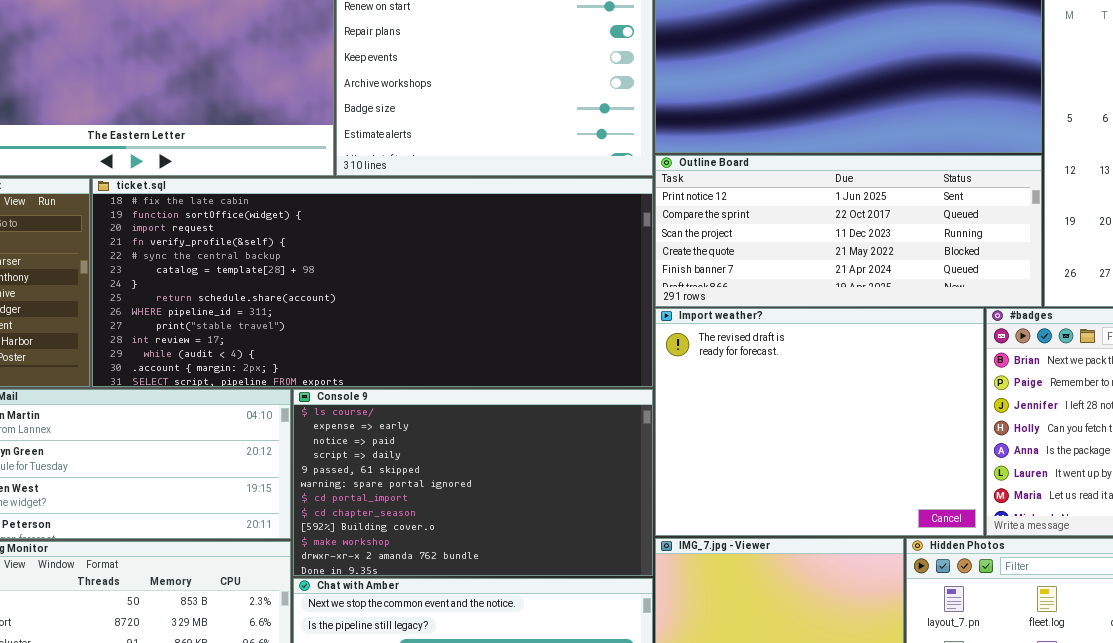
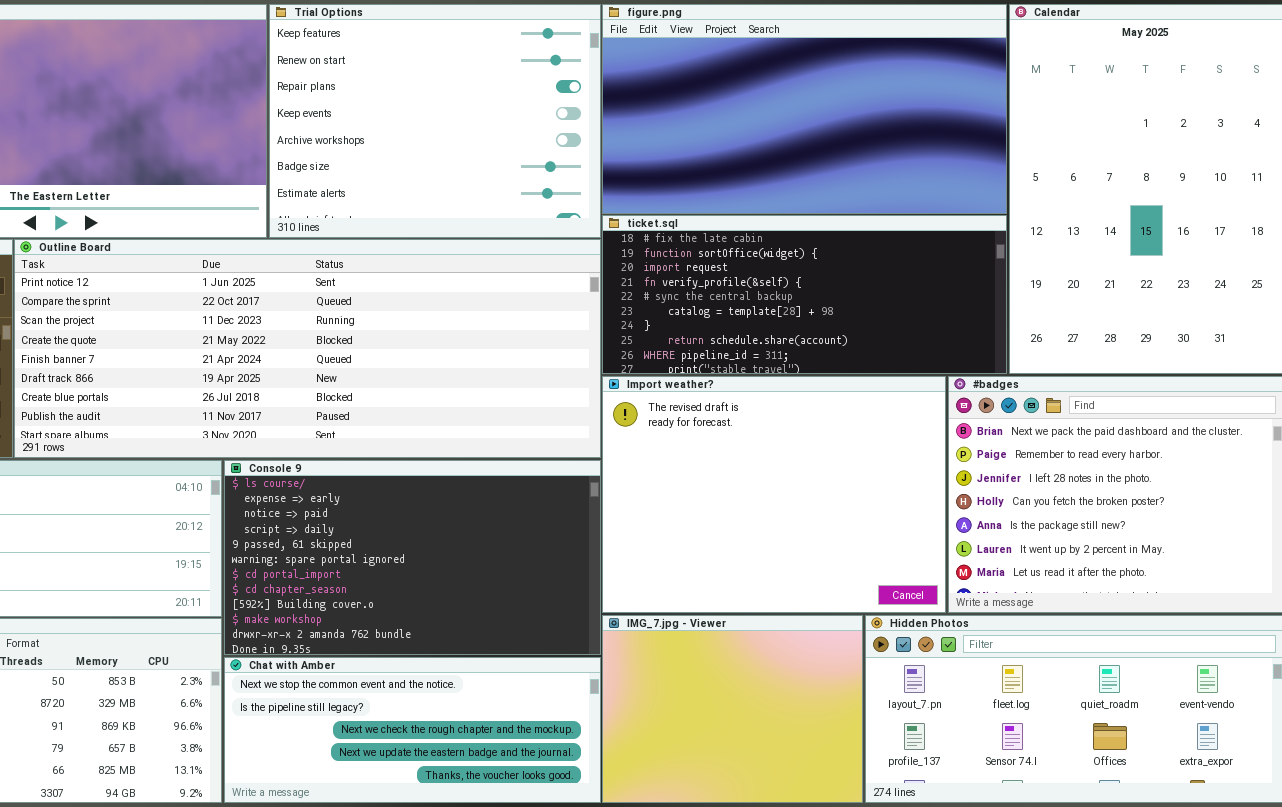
Outline Board: [655,155,1042,307] -> [14,239,601,458], moved, resized
ticket.sql: [92,178,653,387] -> [602,215,1007,374], moved, resized

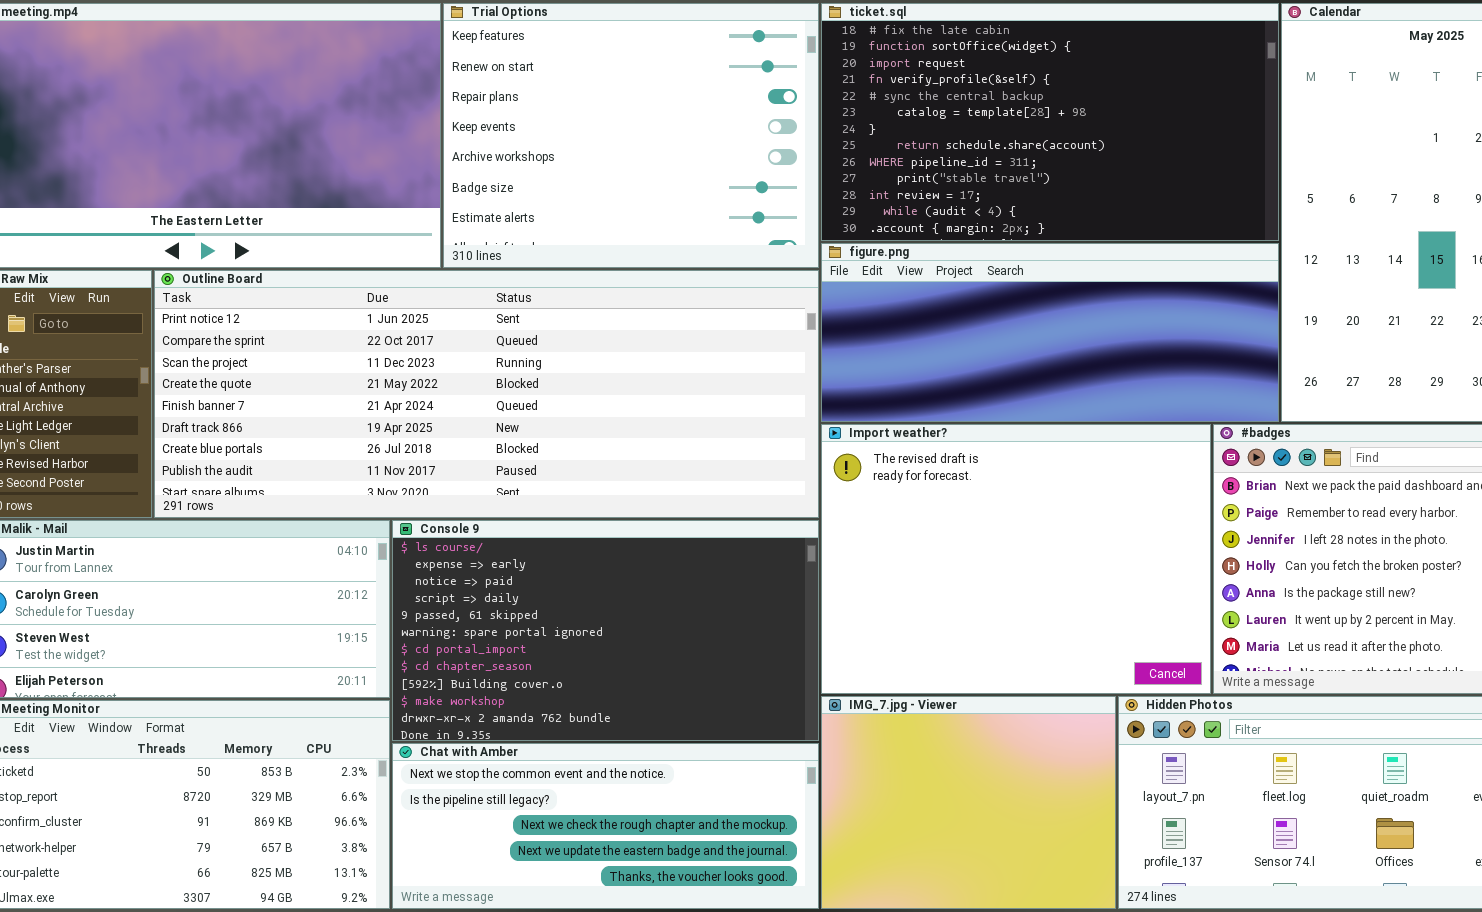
figure.png: [602,4,1007,214] -> [821,243,1279,422], moved, resized
ticket.sql: [602,215,1007,374] -> [821,3,1279,241], moved, resized

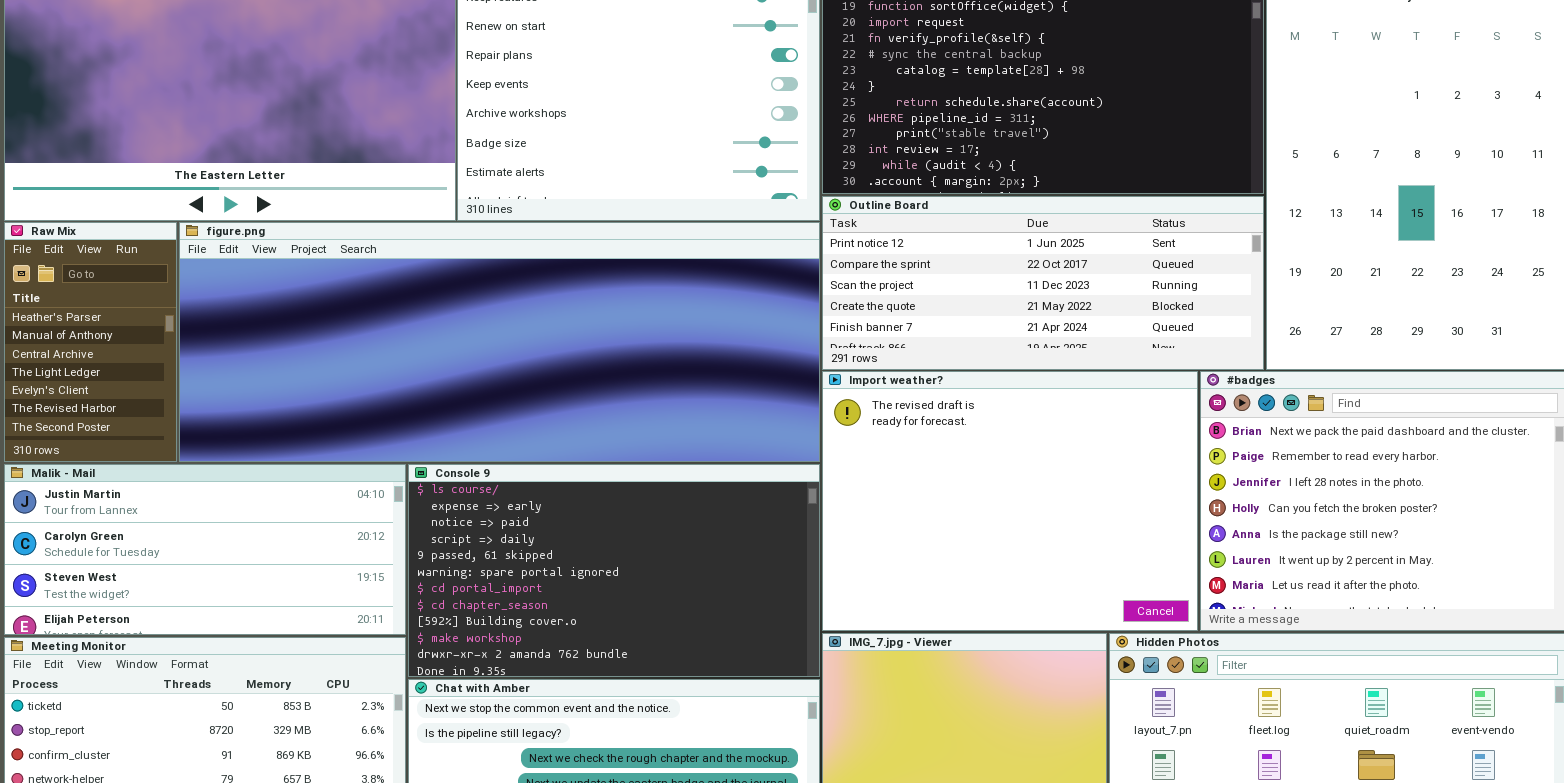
figure.png: [821,243,1279,422] -> [179,222,820,462], moved, resized
Outline Board: [154,270,819,518] -> [822,196,1264,370], moved, resized

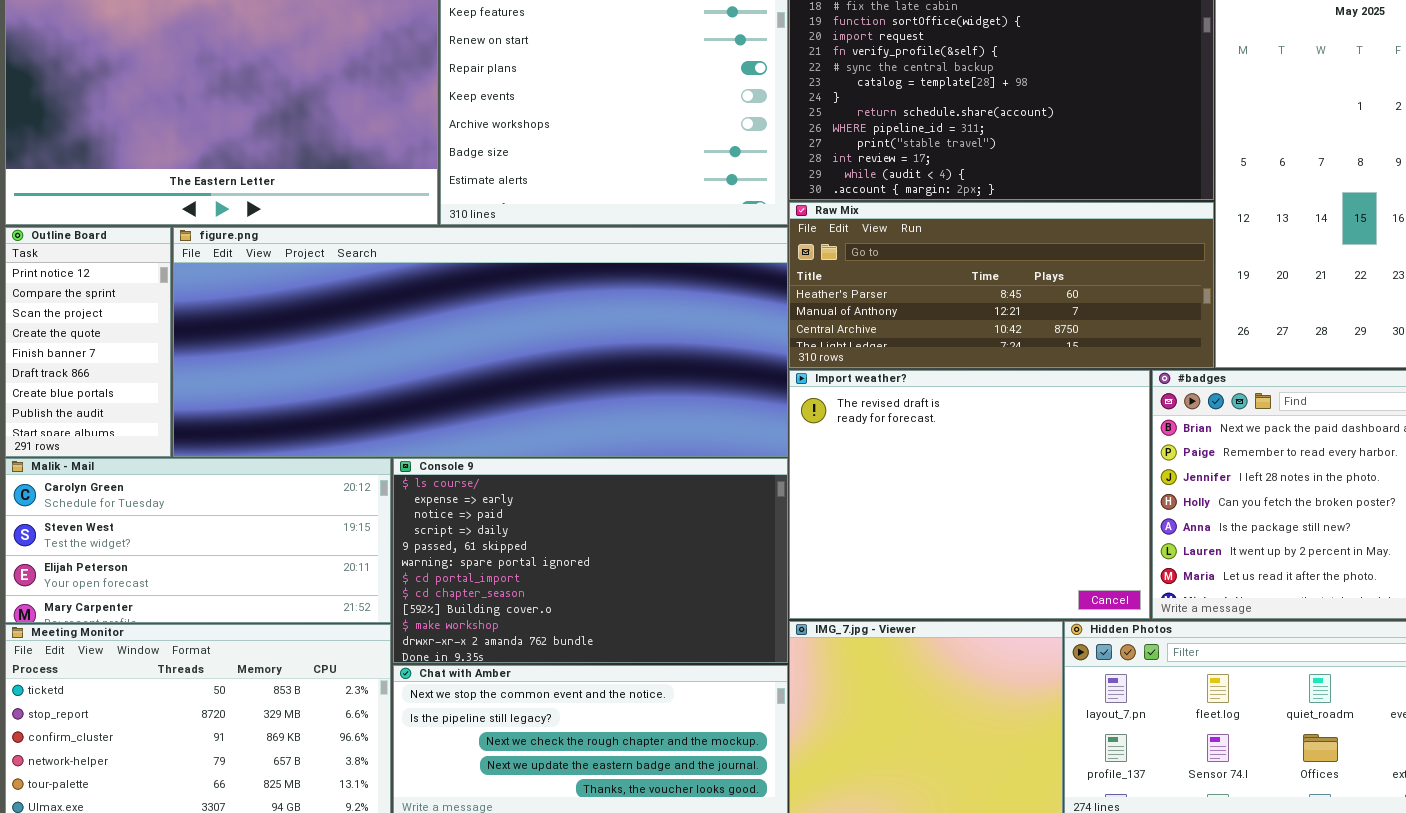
Outline Board: [822,196,1264,370] -> [5,227,171,457], moved, resized
Raw Mix: [4,222,177,462] -> [789,202,1214,368], moved, resized
Malik - Mail: [4,464,406,635] -> [5,458,391,623], scrolled down 1 row

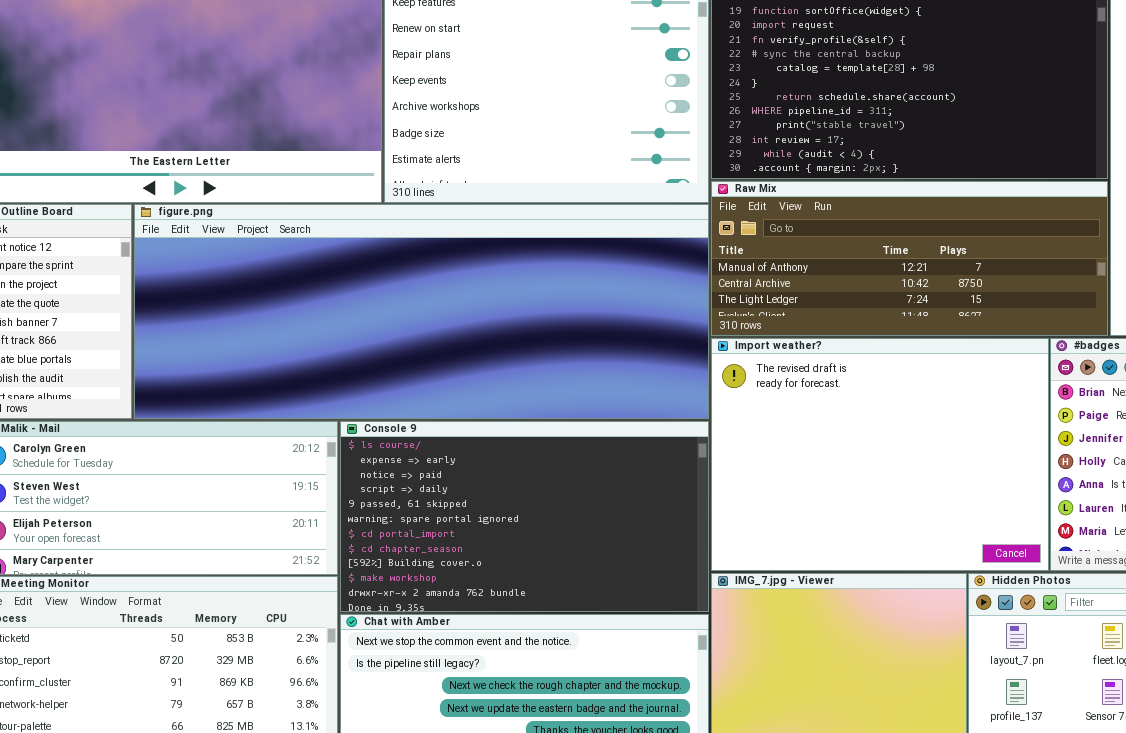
Raw Mix: [789,202,1214,368] -> [711,181,1108,336], scrolled down 1 row

